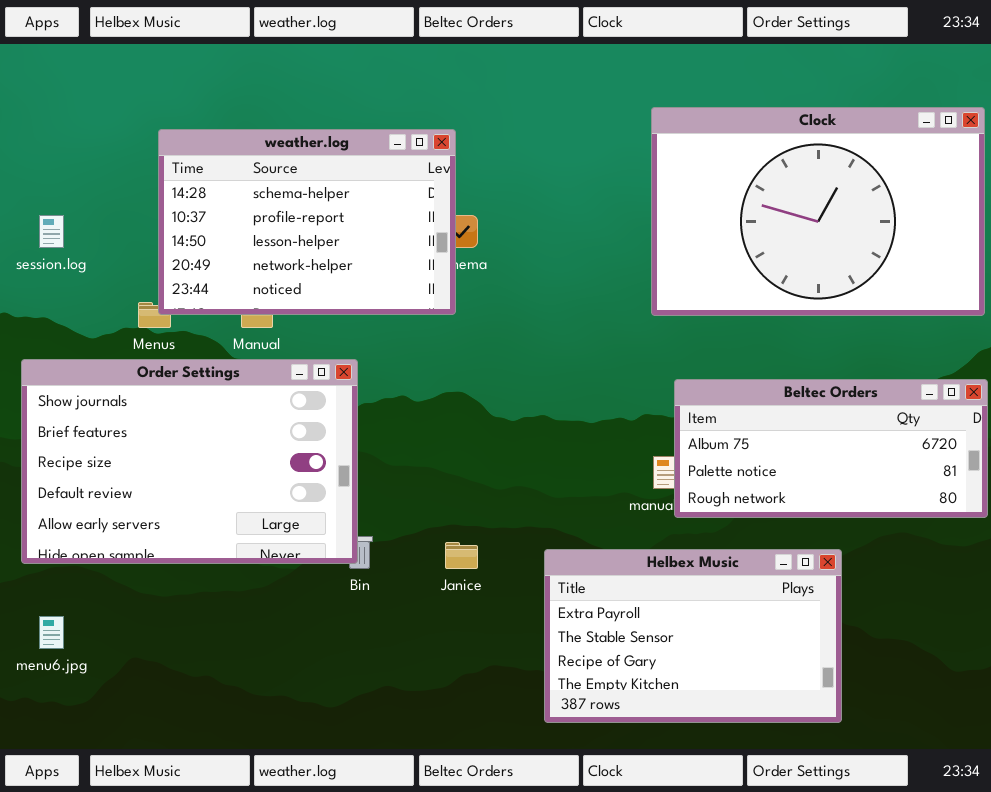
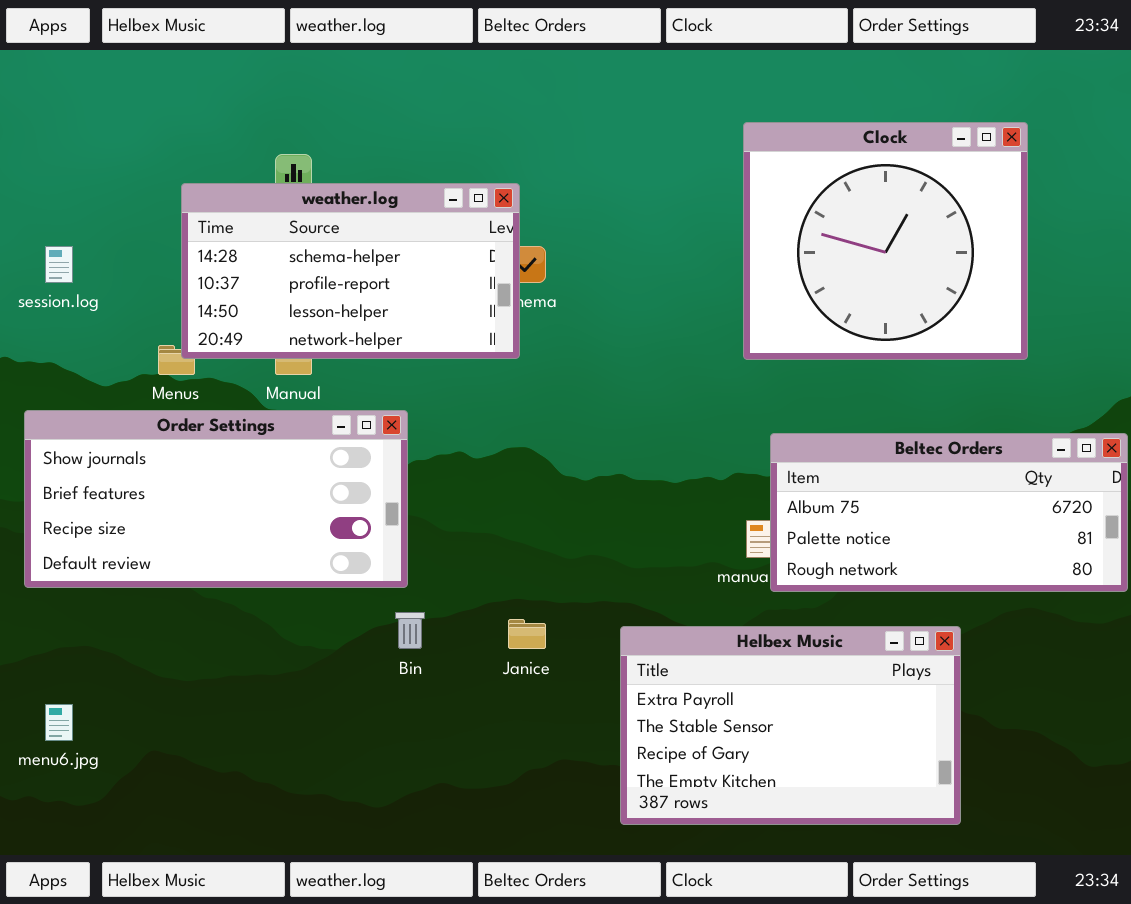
Clock: [651,107,985,316] -> [743,122,1028,360], resized
weather.log: [158,129,456,315] -> [181,183,520,359], resized
Order Settings: [21,359,358,564] -> [24,410,408,588], resized

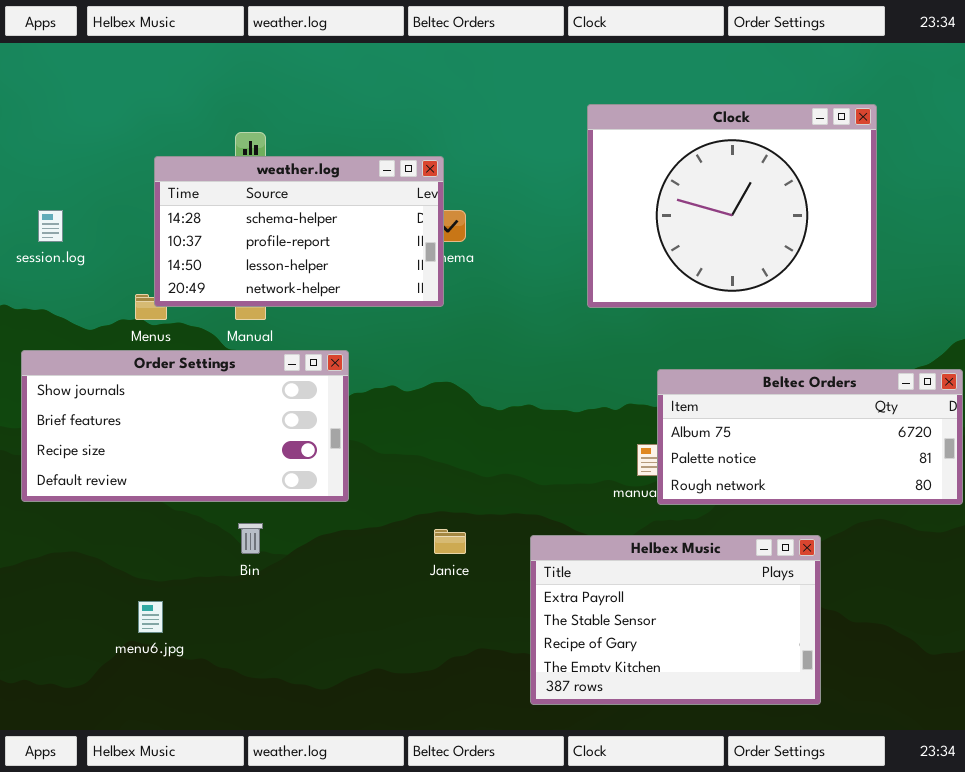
Clock: [743,122,1028,360] -> [587,104,877,308], resized
Bin: [395,612,425,649] -> [238,523,263,554], moved
menu6.jpg: [45,704,73,741] -> [138,601,163,633], moved

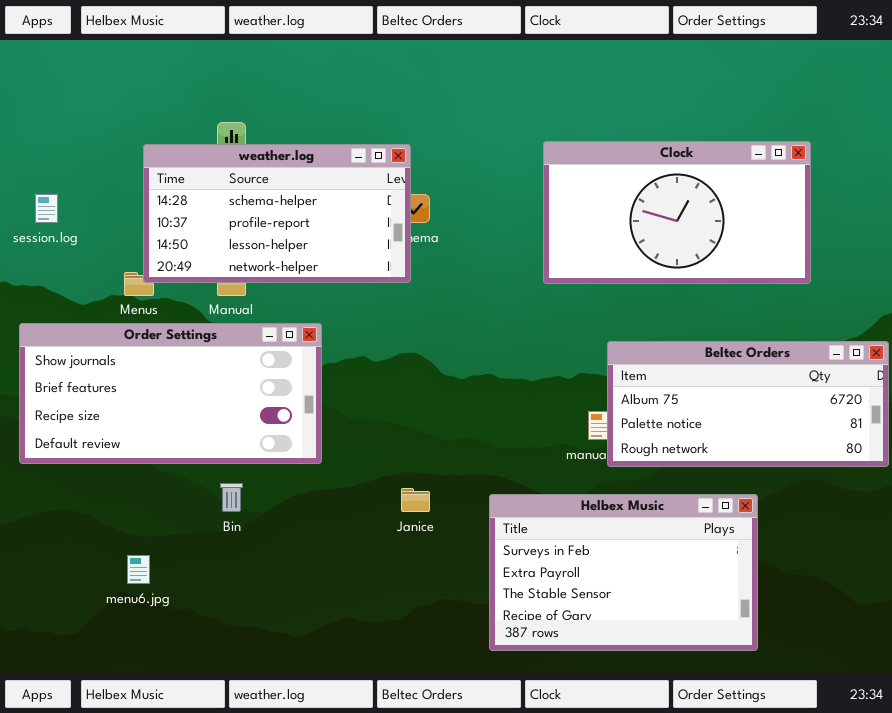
Clock: [587,104,877,308] -> [543,141,811,284], resized
Helbex Music: [530,535,821,705] -> [489,494,758,651], scrolled up 1 row

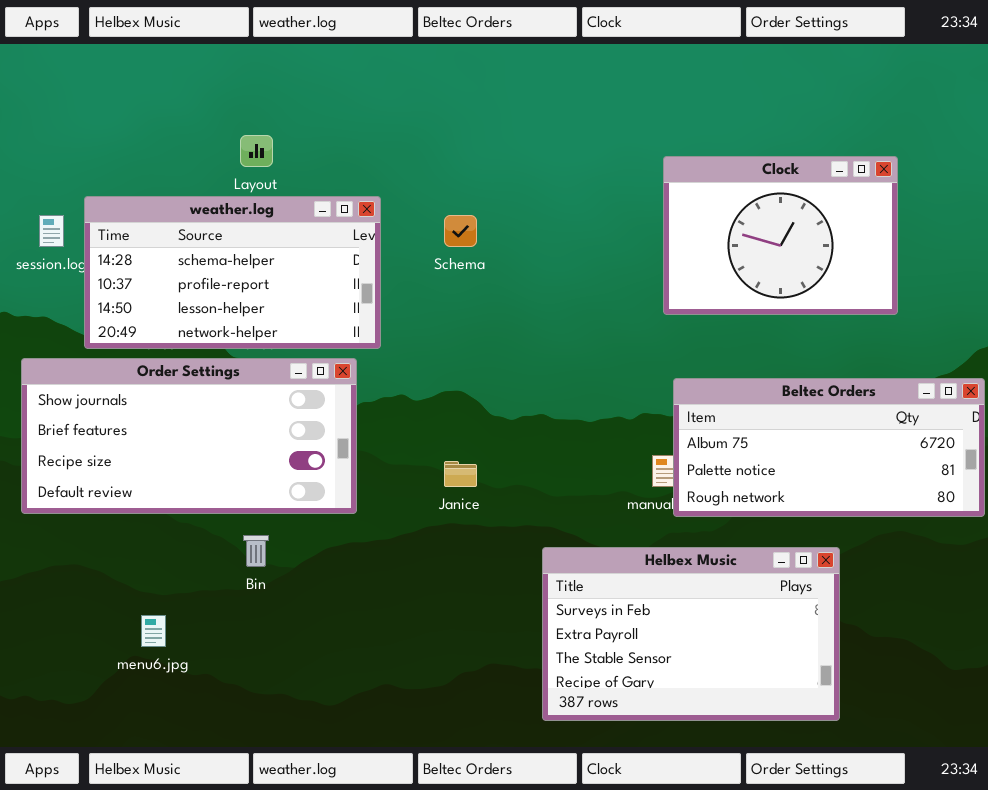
Clock: [543,141,811,284] -> [663,156,898,315], resized
weather.log: [143,144,411,283] -> [84,196,381,349], moved
Janice: [401,488,430,512] -> [444,461,477,487], moved

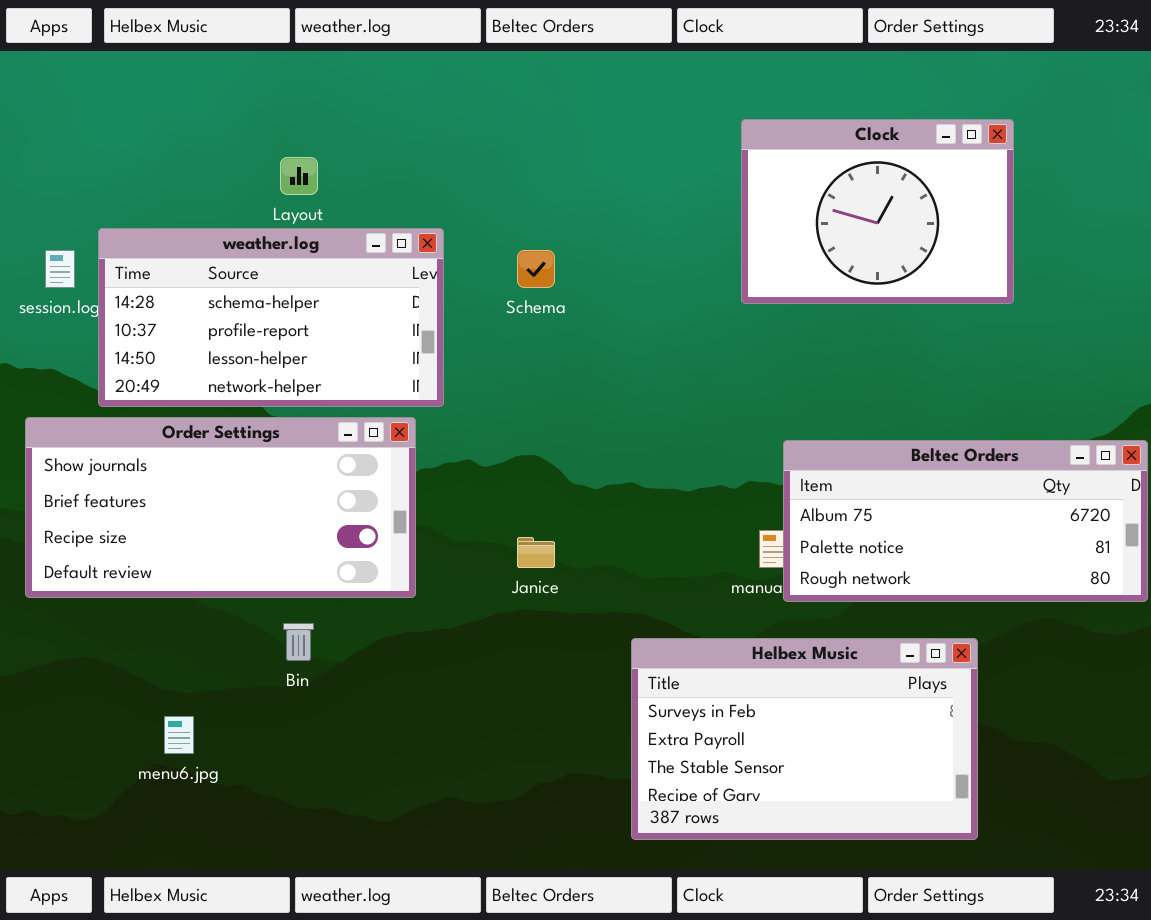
Clock: [663,156,898,315] -> [741,119,1014,304], moved

